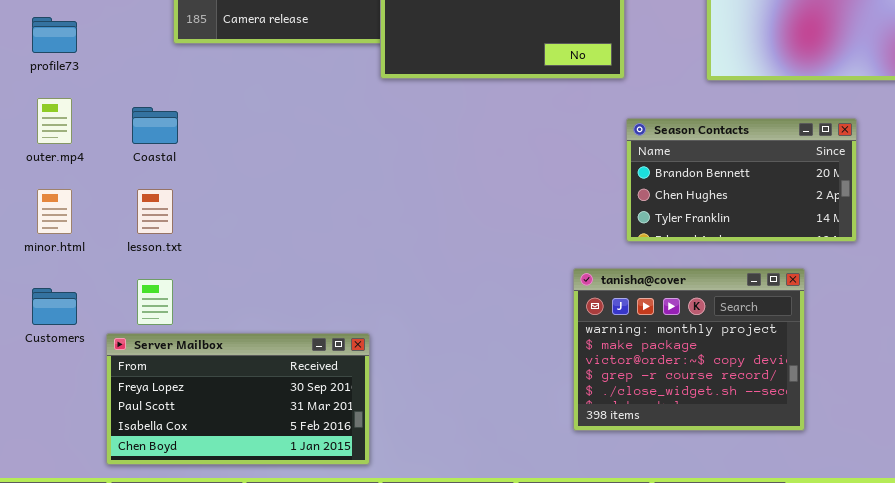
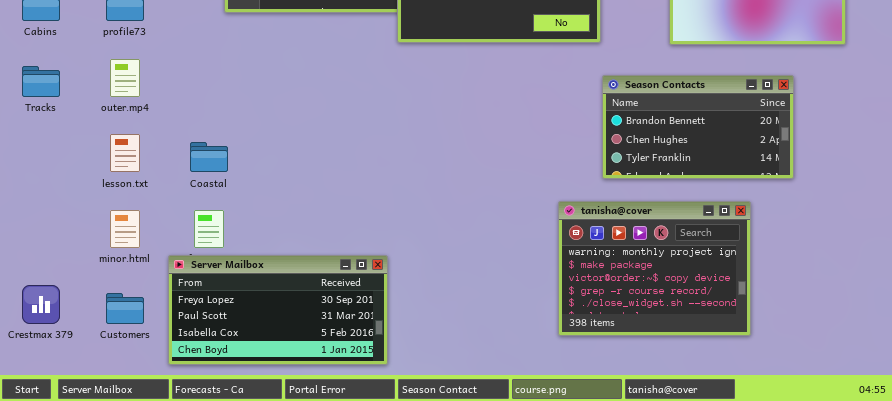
Coastal: [132,107,178,144] -> [190,142,228,172], moved
minor.html: [37,189,72,234] -> [110,210,140,248], moved
lesson.txt: [137,189,173,234] -> [110,134,140,172], moved
Customers: [32,288,77,325] -> [106,293,144,324], moved

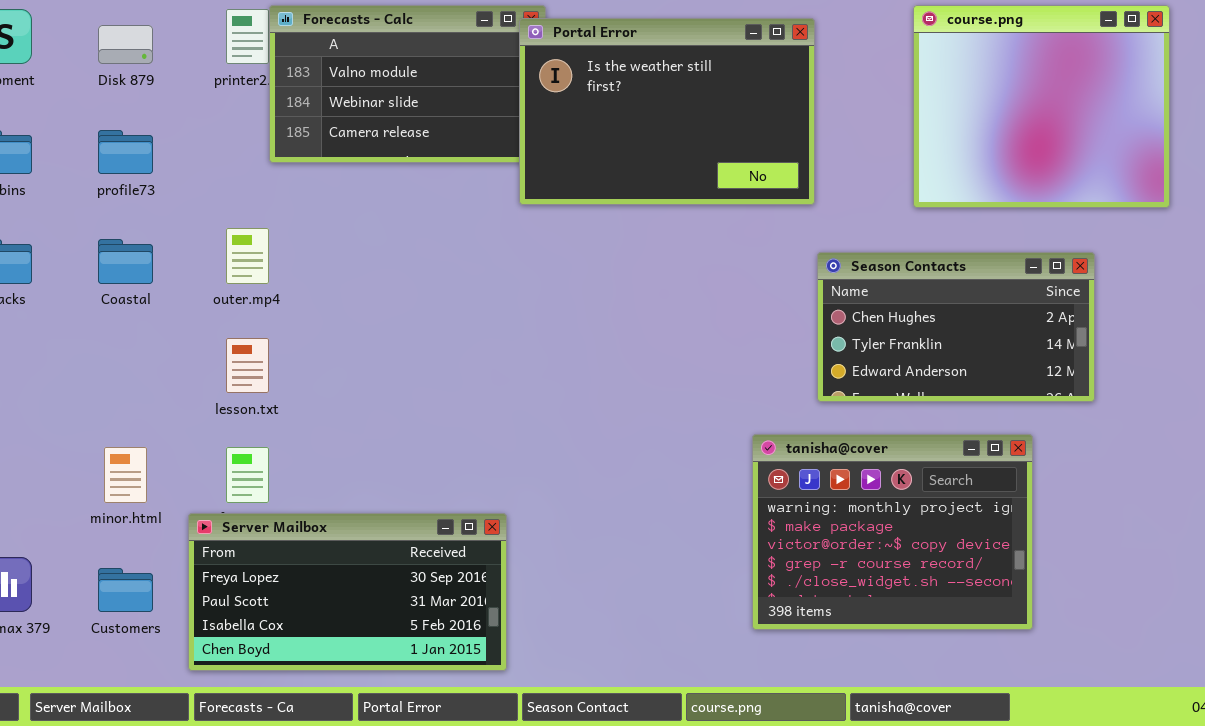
outer.mp4: [110,59,140,97] -> [226,228,269,284], moved
Season Contacts: [602,75,794,179] -> [817,252,1095,402], scrolled down 1 row
lesson.txt: [110,134,140,172] -> [226,338,269,393], moved
Coastal: [190,142,228,172] -> [98,239,153,284], moved

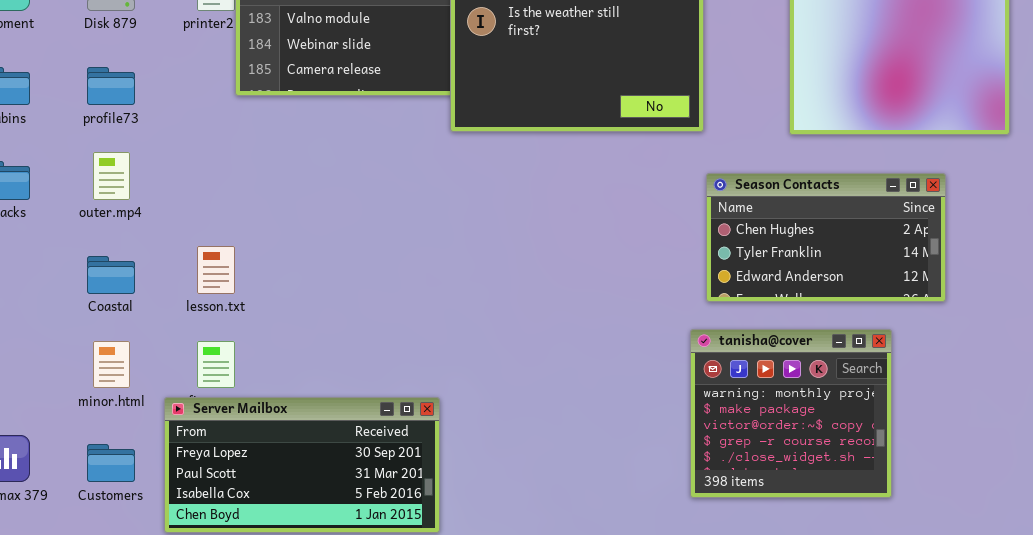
outer.mp4: [226,228,269,284] -> [93,152,130,200], moved
Coastal: [98,239,153,284] -> [87,256,135,294], moved
tanisha@cover: [752,434,1033,630] -> [690,329,892,498], resized

